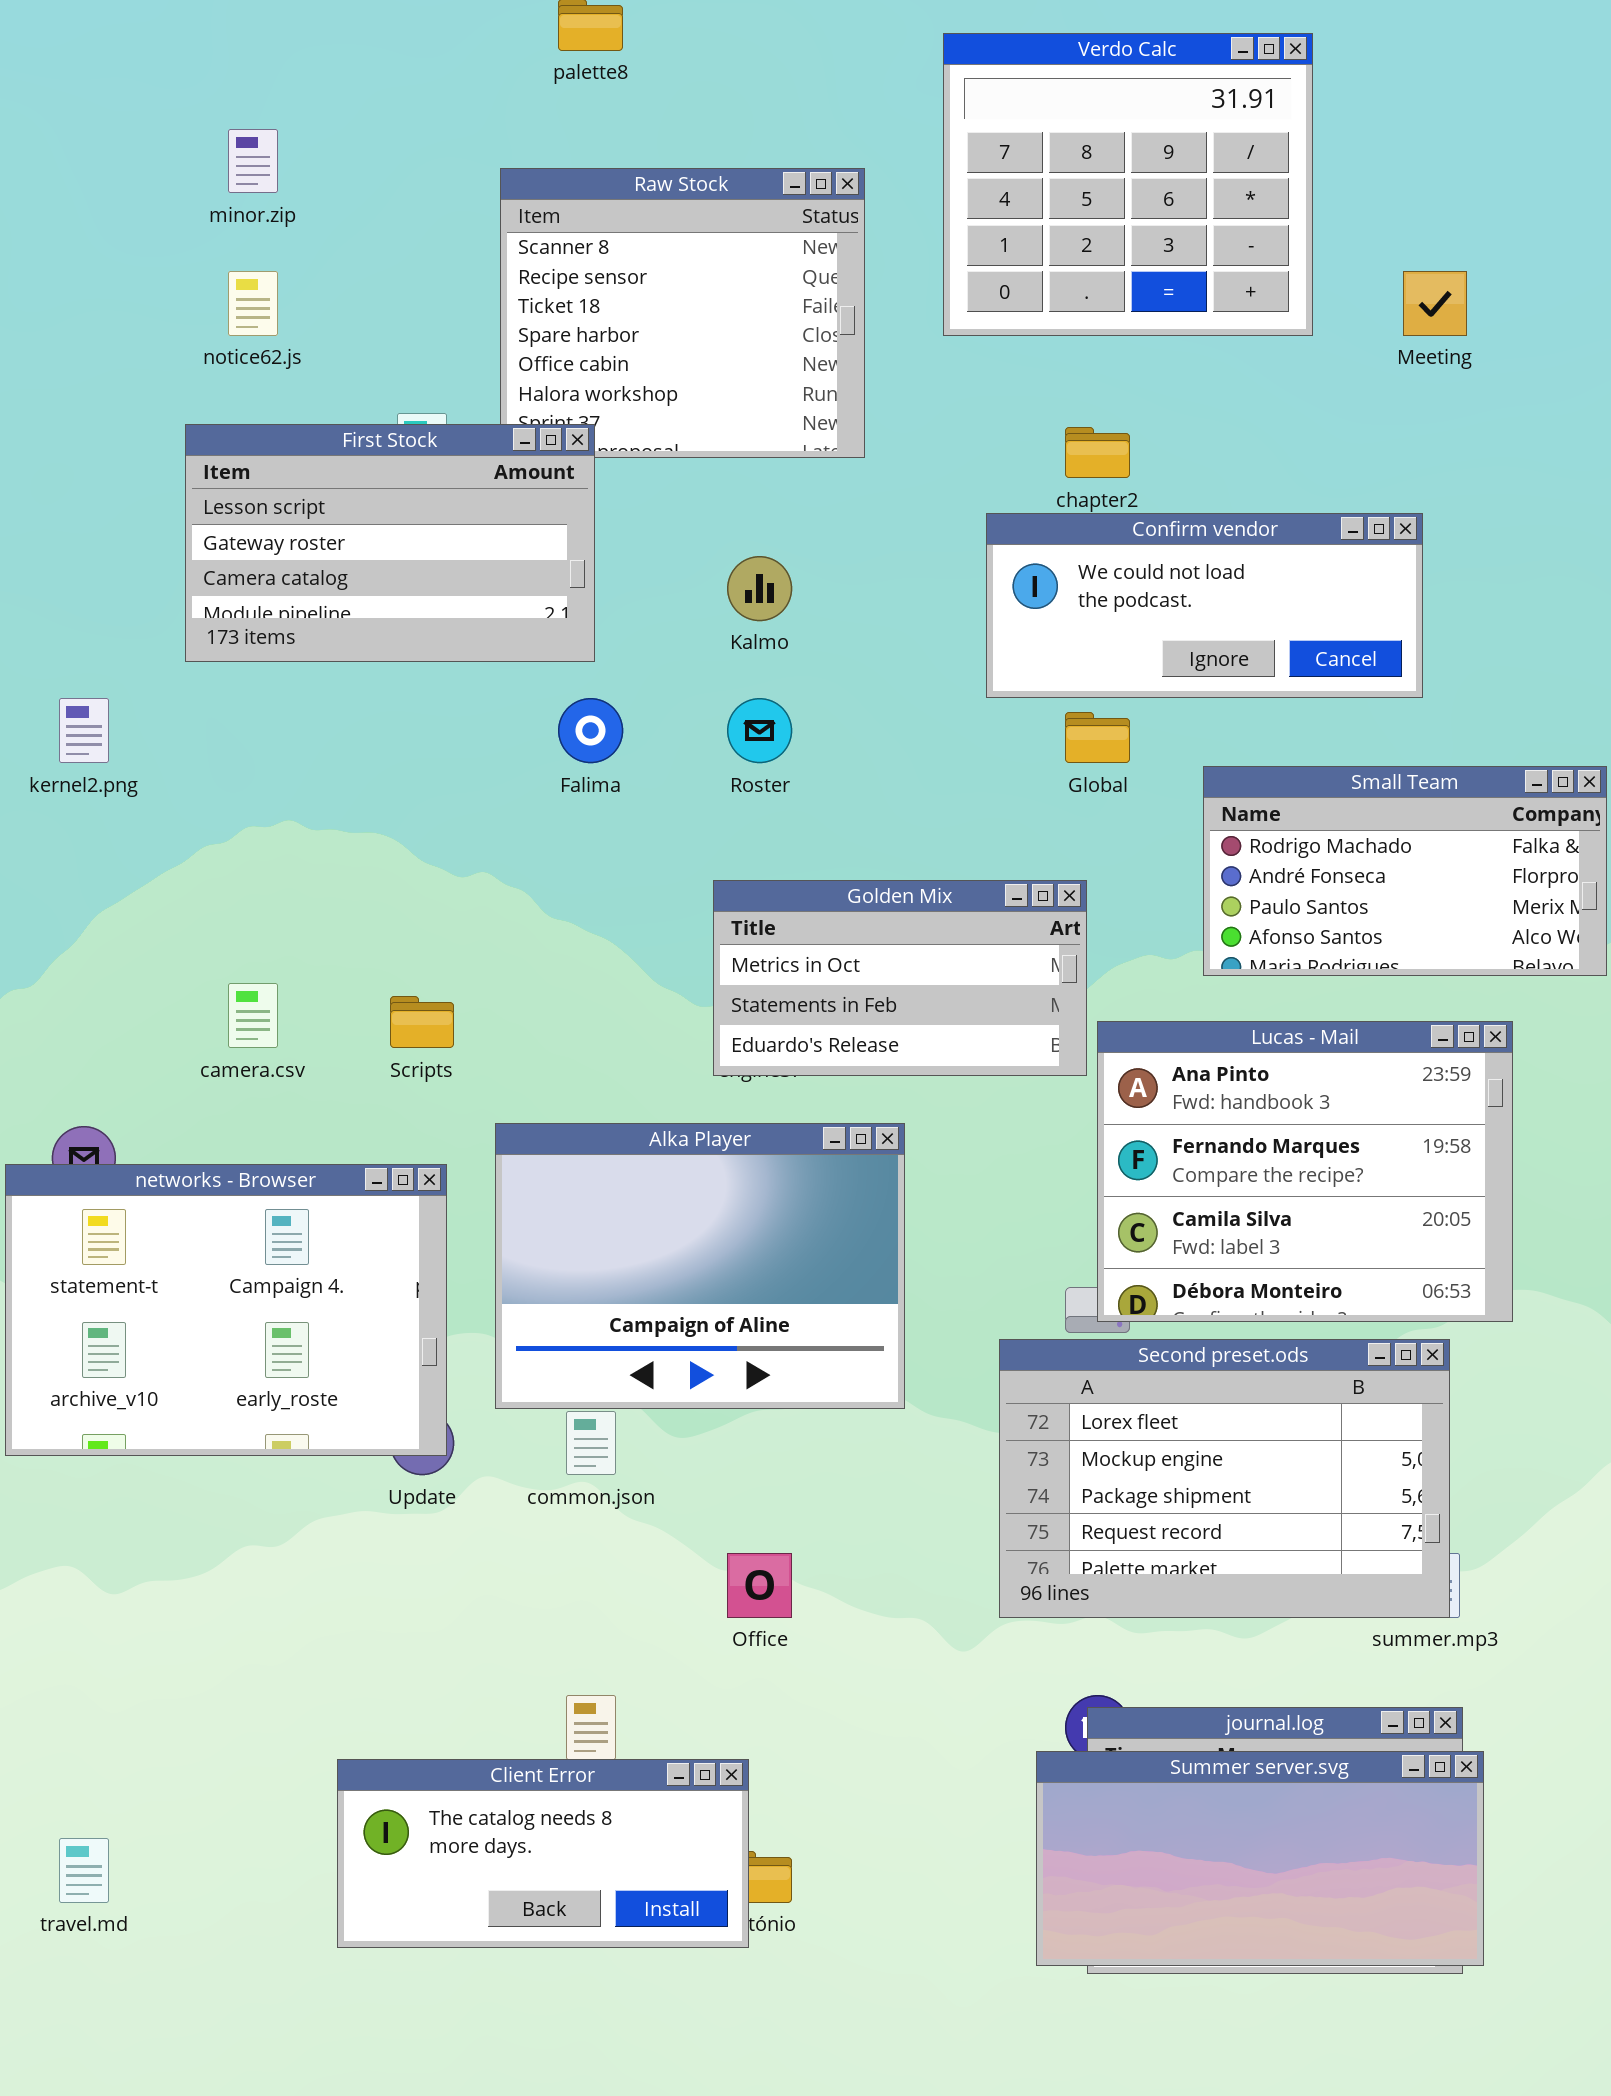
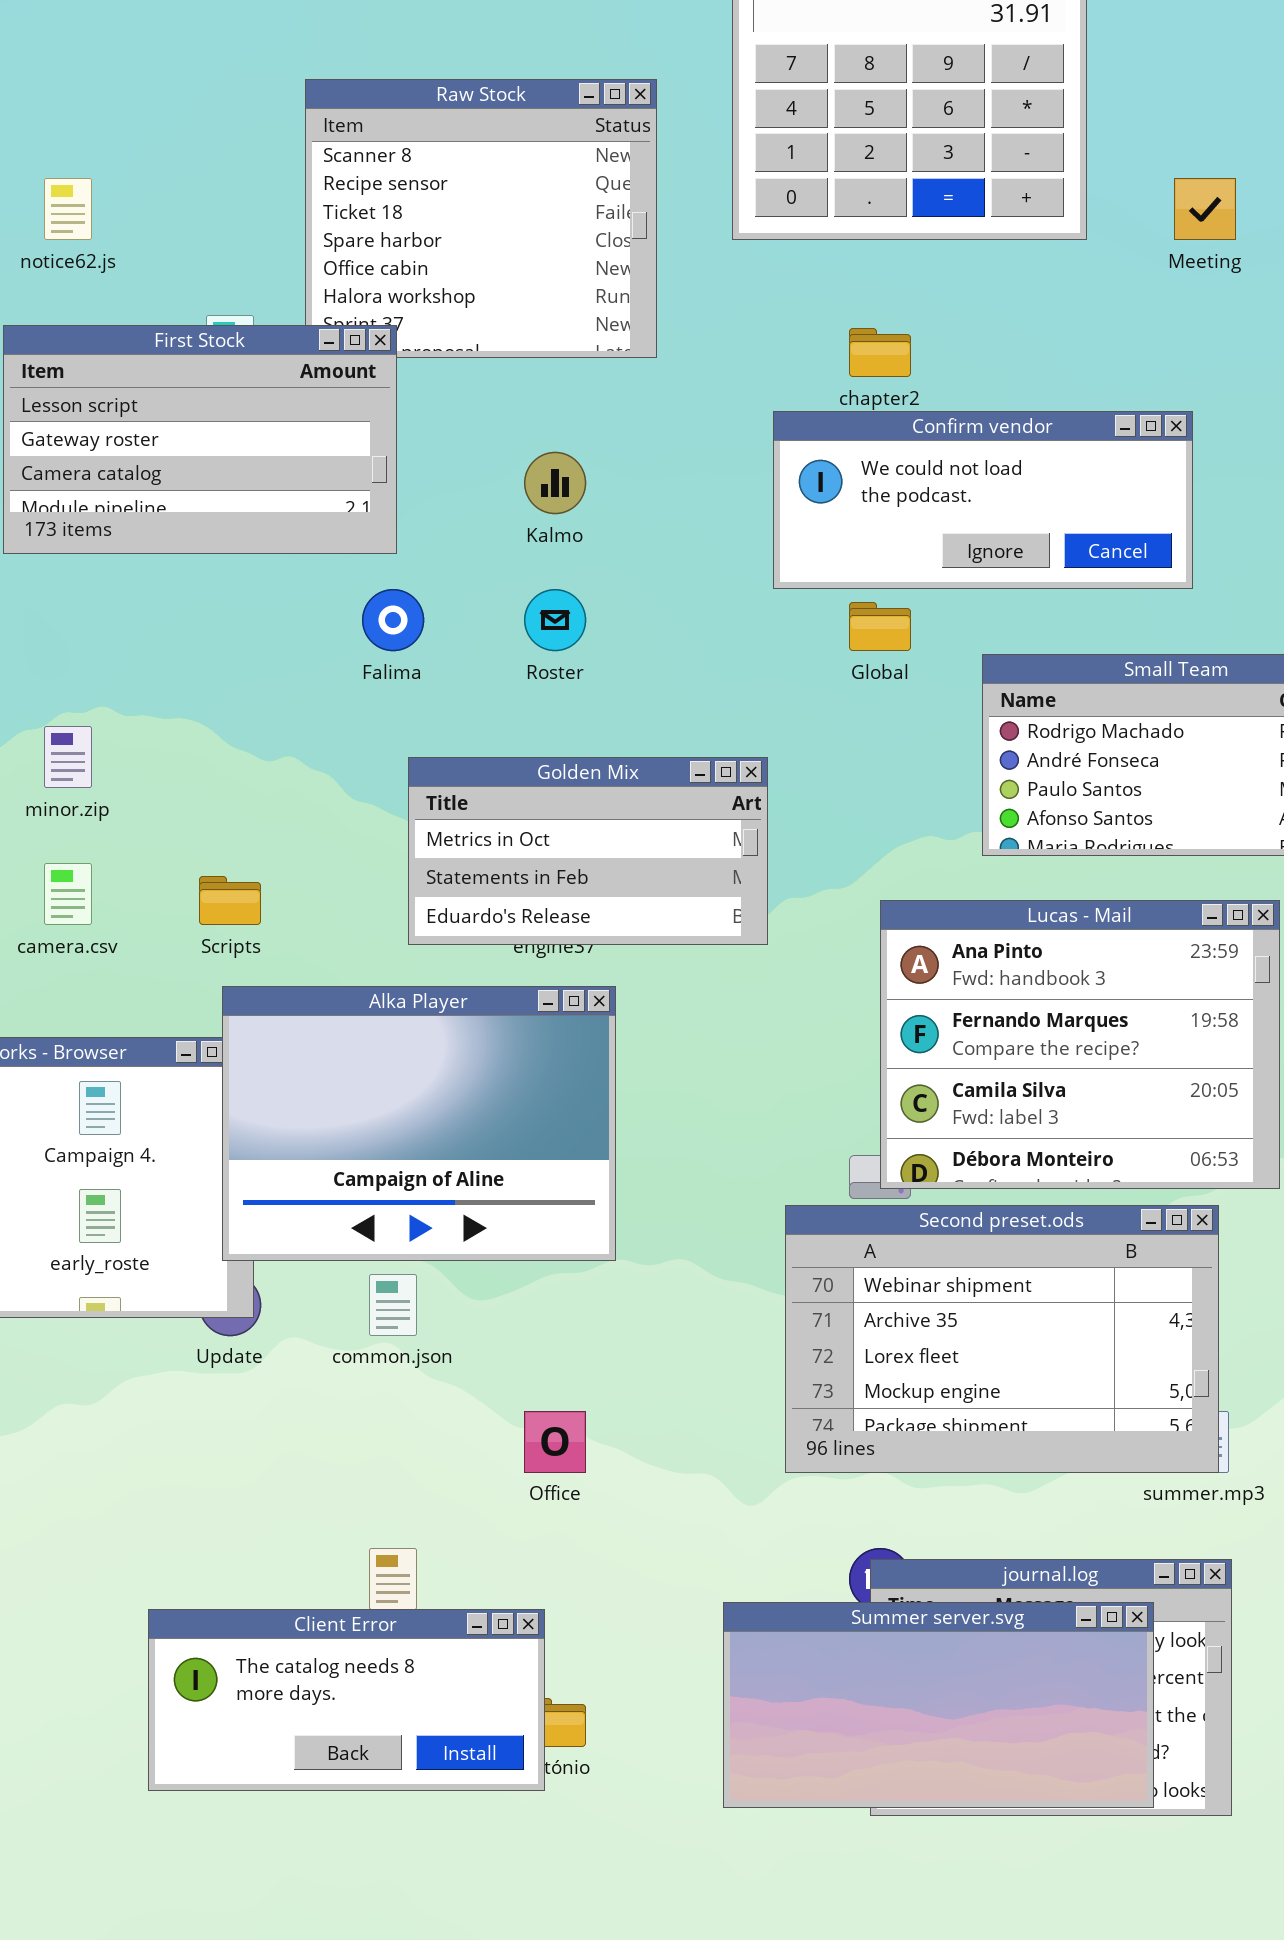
minor.zip: [228,129,278,193] -> [44,726,92,788], moved
Golden Mix: [713,880,1087,1076] -> [408,757,768,945], moved
Alka Player: [495,1123,905,1409] -> [222,986,616,1261], moved
Second preset.ods: [999,1339,1450,1618] -> [785,1205,1219,1473], scrolled up 2 rows
Summer server.svg: [1036,1751,1484,1966] -> [723,1602,1154,1808], moved

